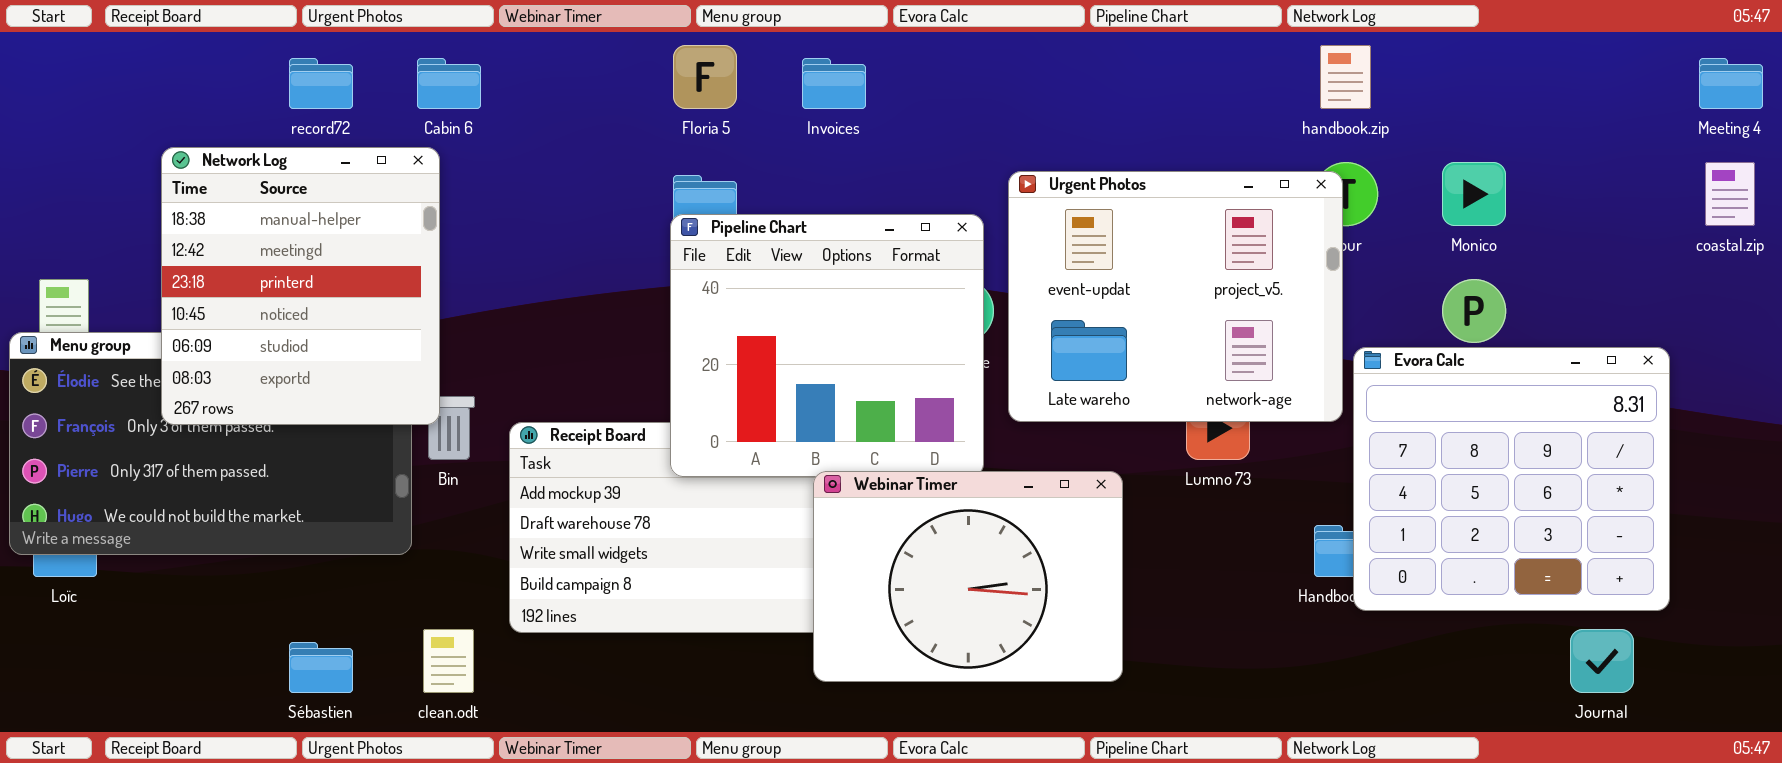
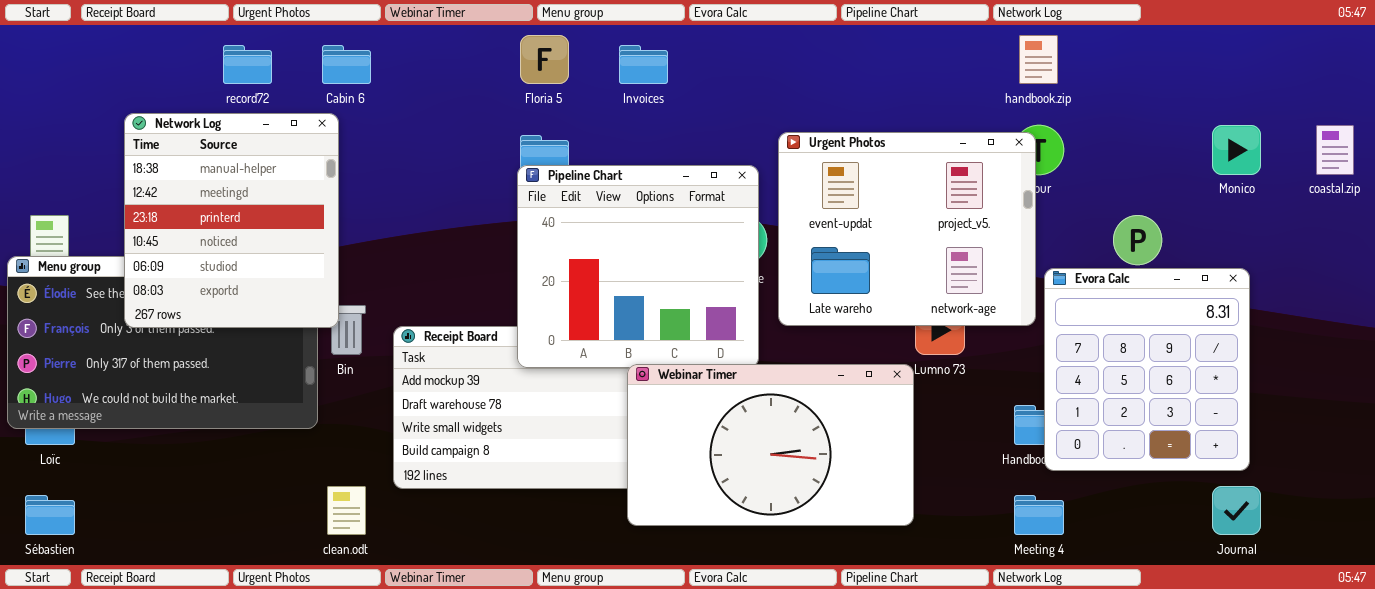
Meeting 4: [1699,58,1763,109] -> [1014,495,1064,535], moved
Monico: [1442,162,1506,226] -> [1212,125,1261,175], moved
Evora Calc: [1353,347,1670,611] -> [1044,268,1250,471], resized
Webinar Timer: [813,471,1123,682] -> [627,364,914,526], resized
Sébastien: [289,642,353,693] -> [25,495,75,535], moved

